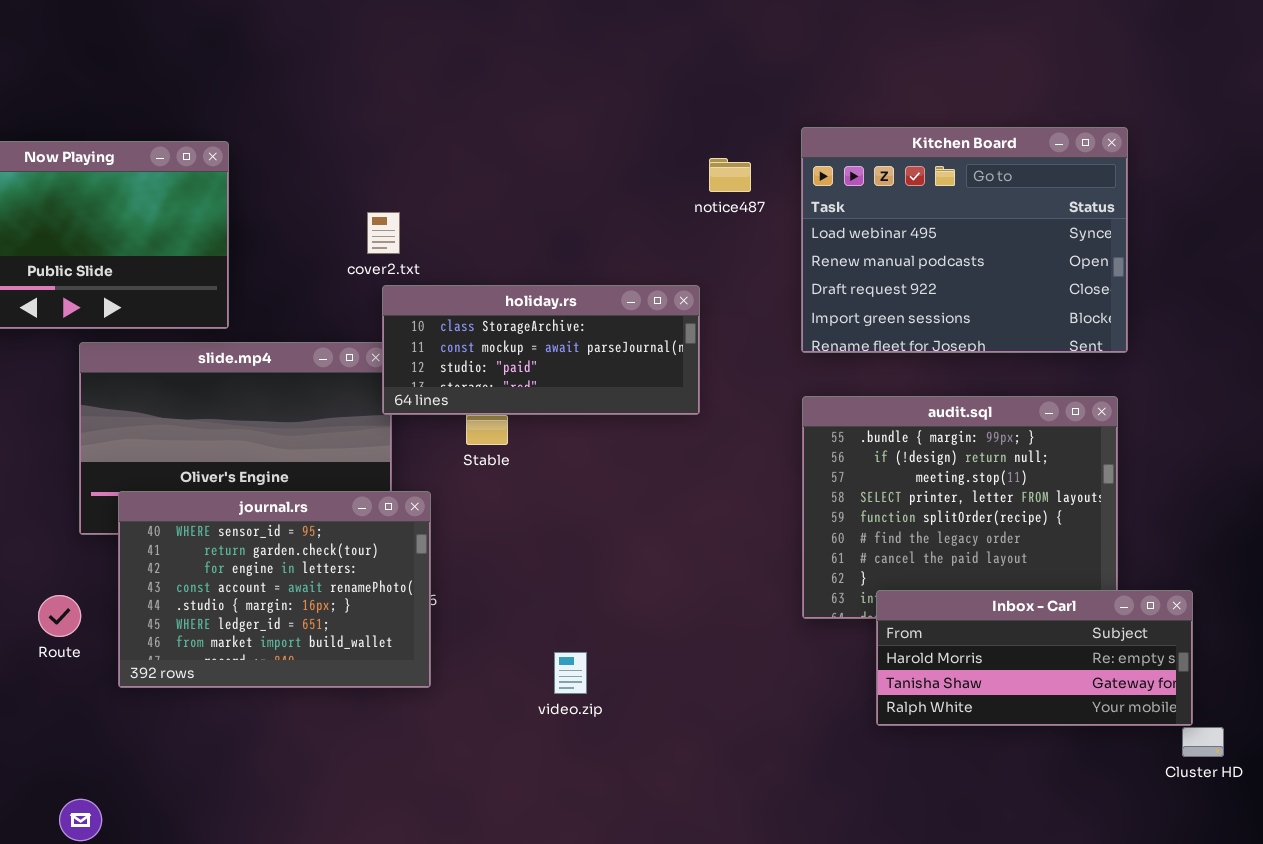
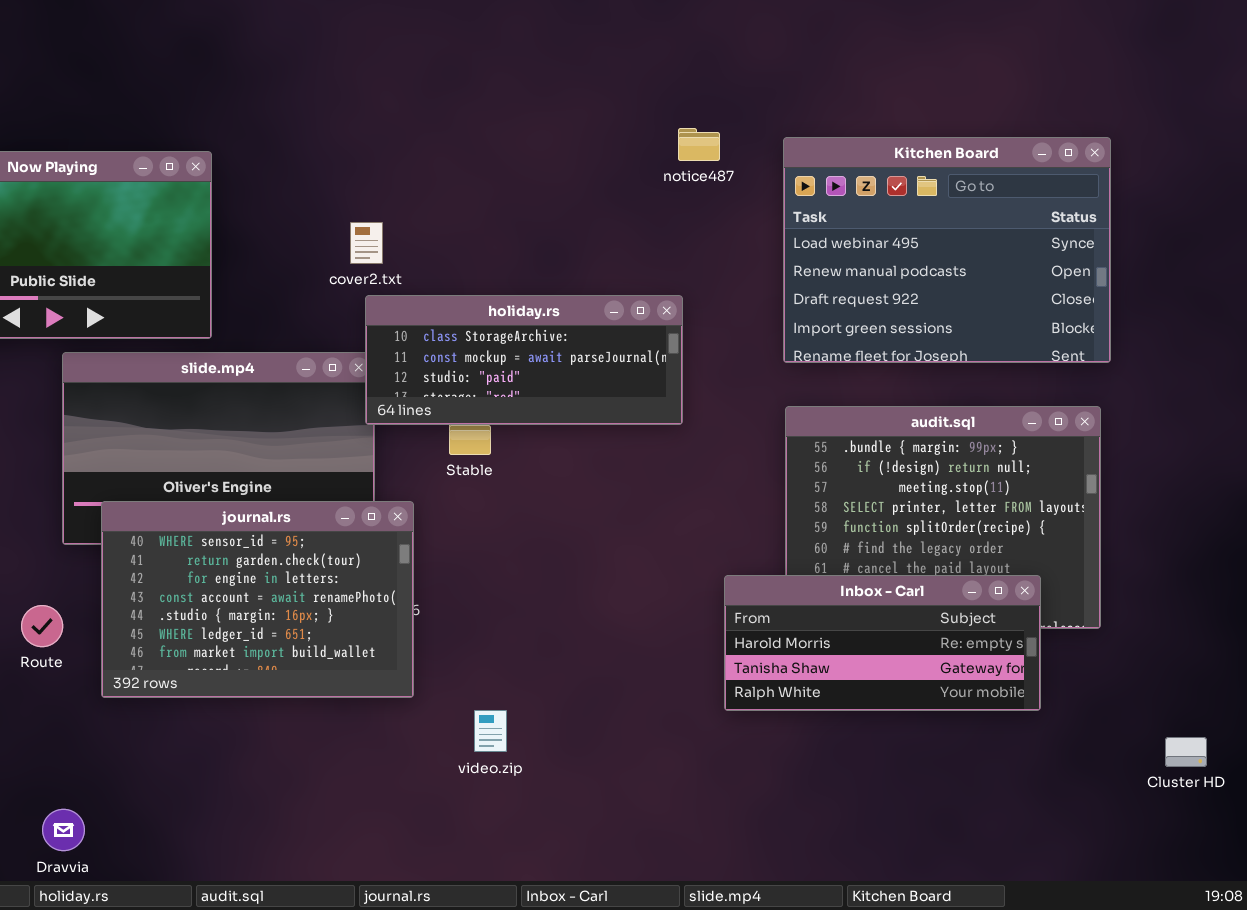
notice487: [709,158,751,192] -> [678,128,720,161], moved
Inbox - Carl: [876,590,1193,726] -> [724,575,1041,711], moved
video.zip: [554,652,587,694] -> [474,710,507,752], moved

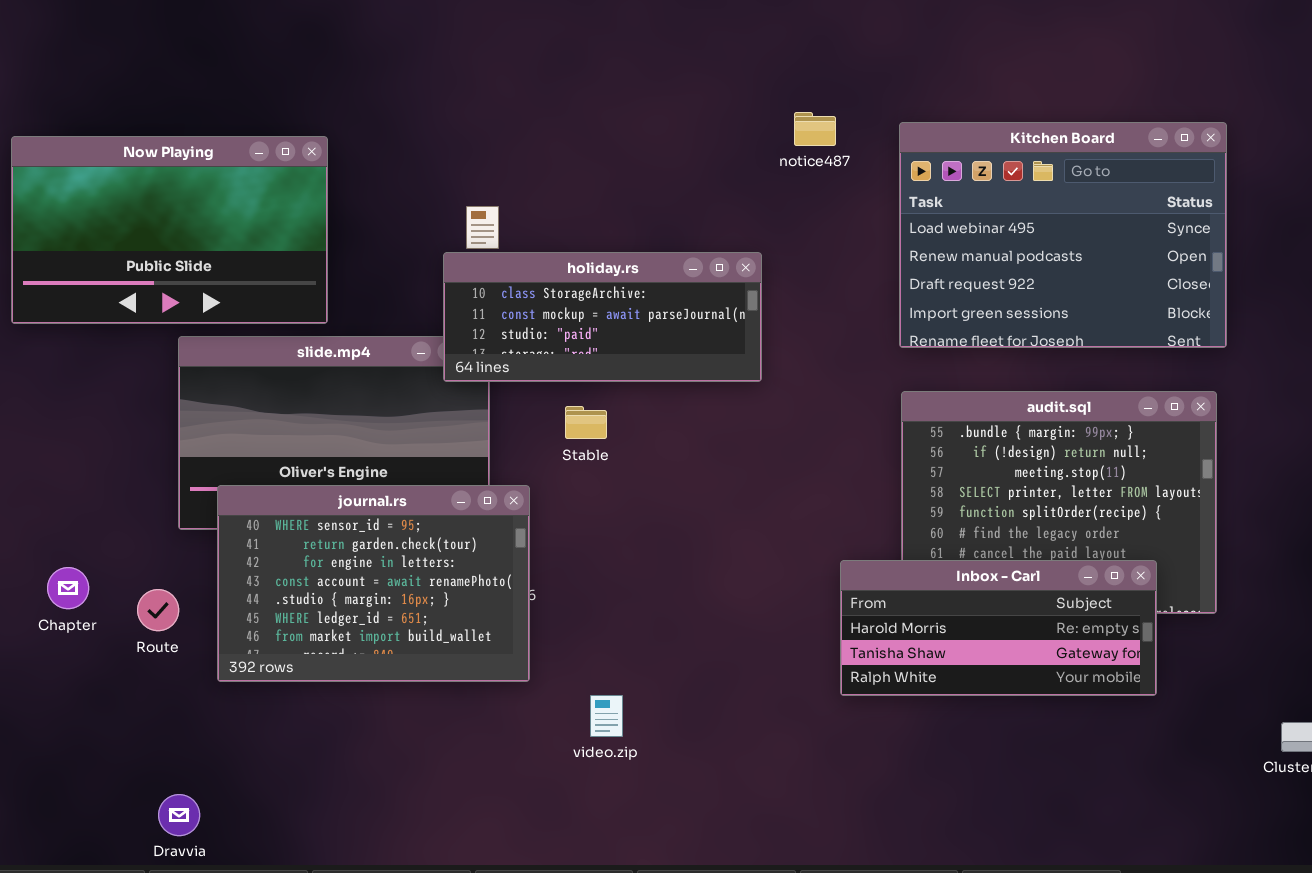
holiday.rs: [365,295,683,425] -> [443,252,762,382], moved

